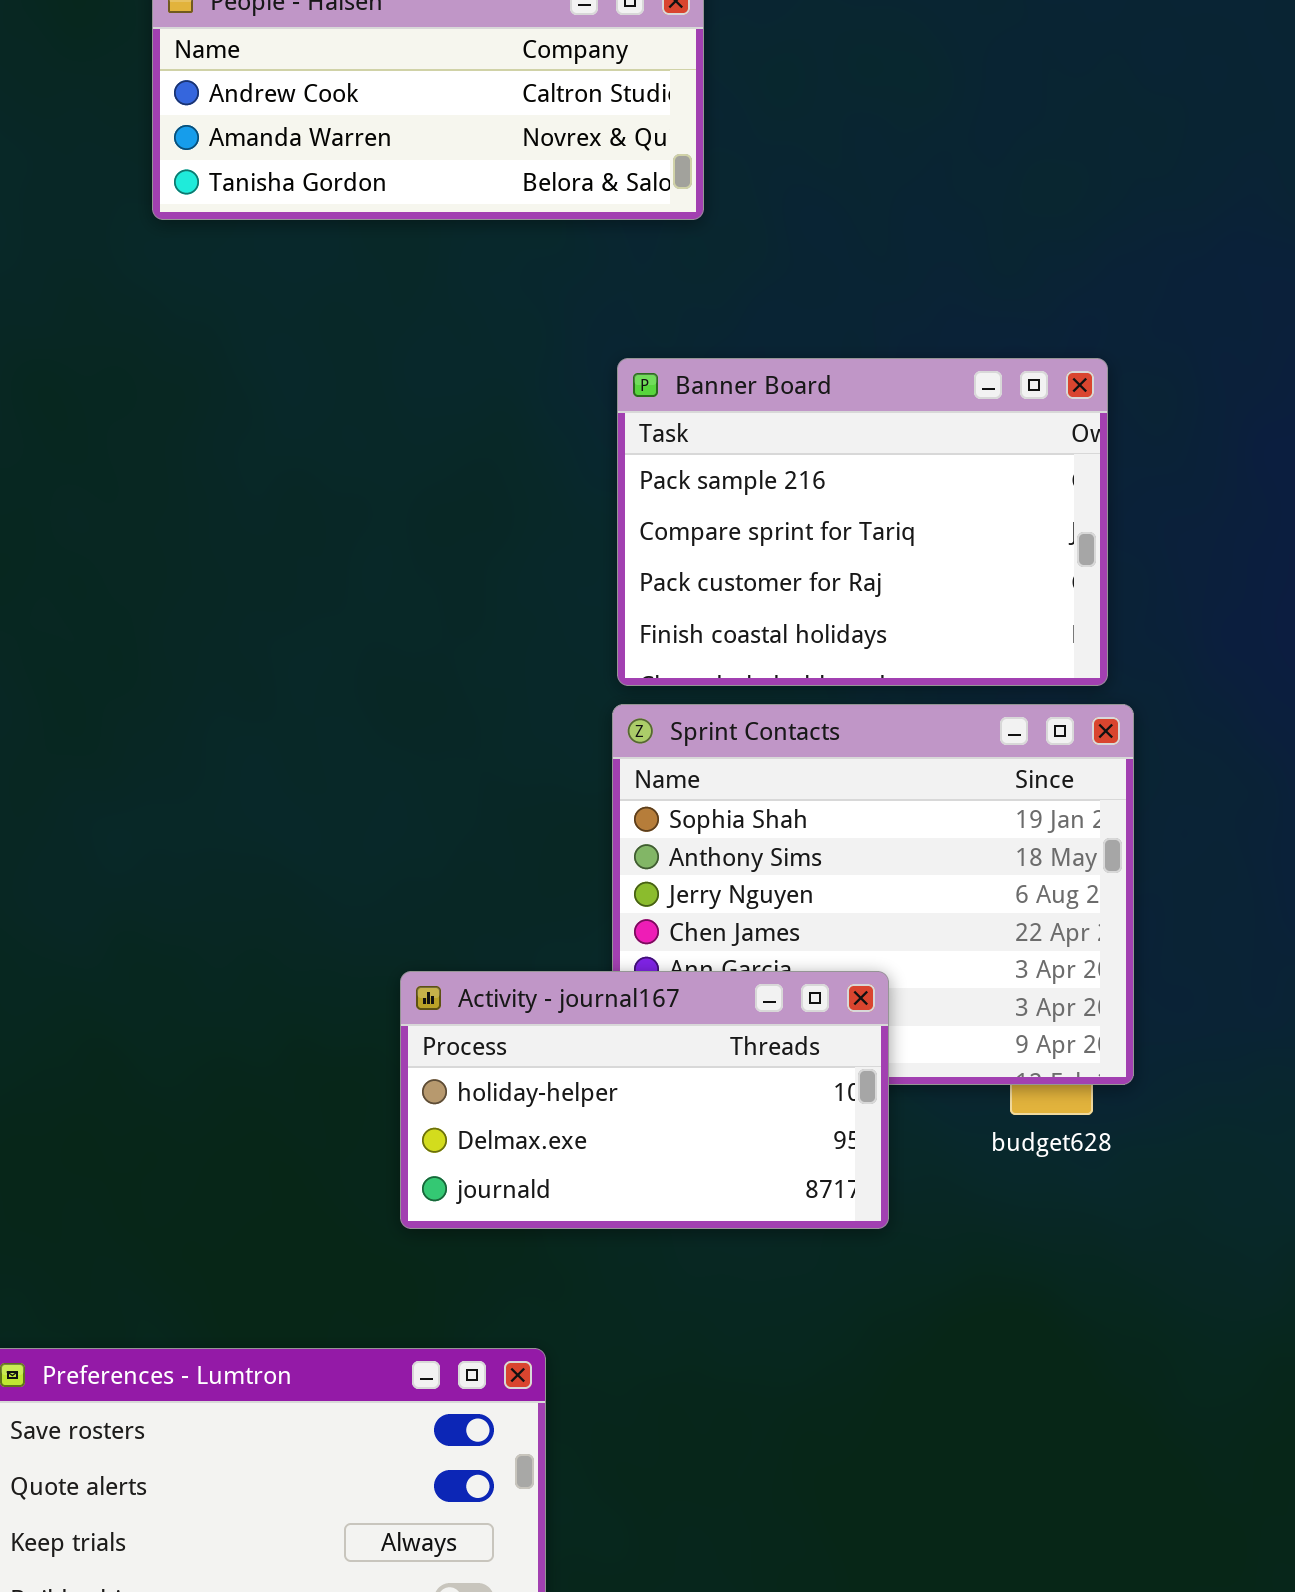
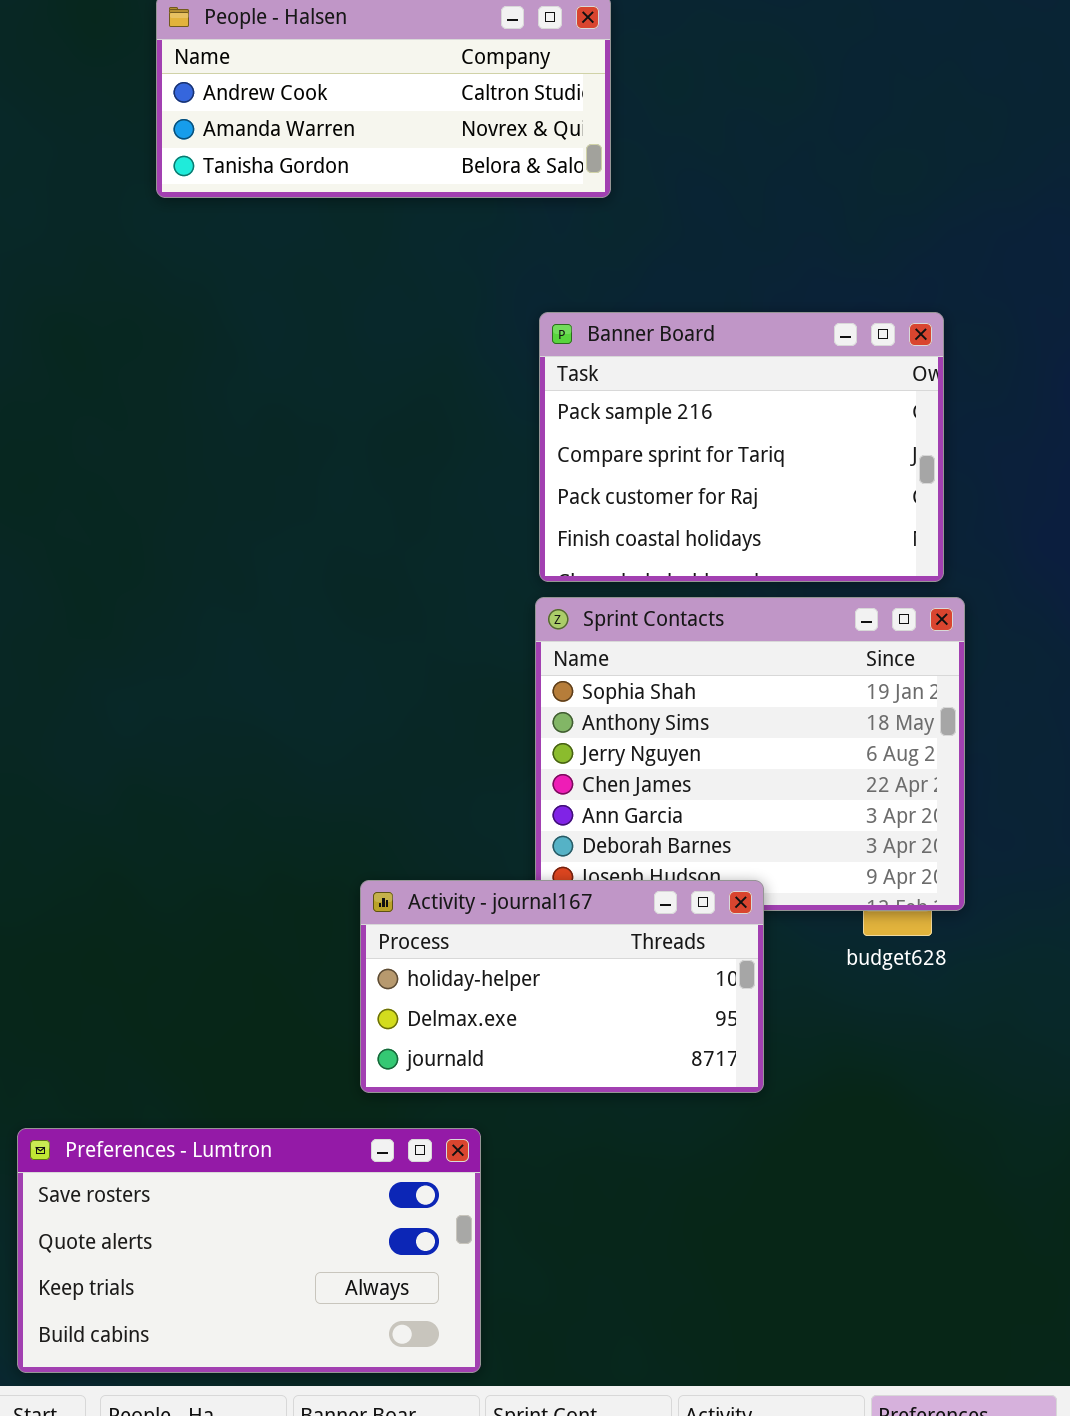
Activity - journal167: [400,971,889,1229] -> [360,880,764,1093], moved

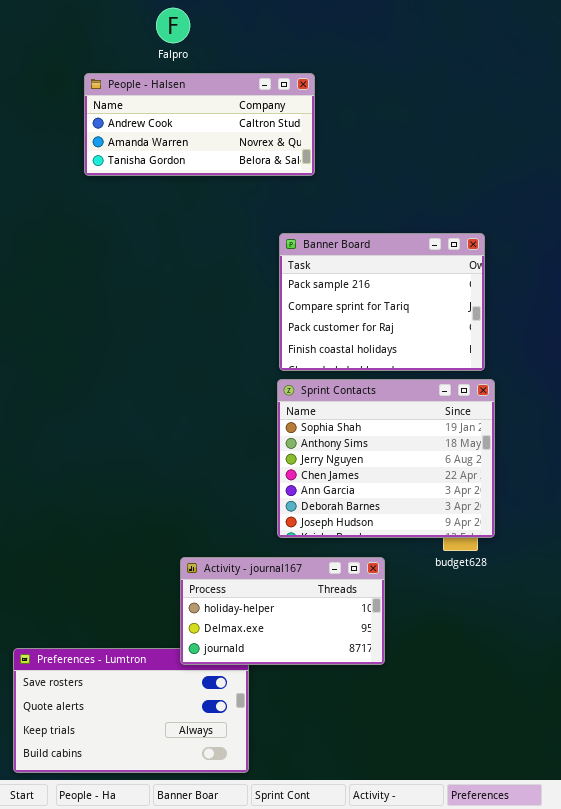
Activity - journal167: [360,880,764,1093] -> [180,557,385,665], moved

